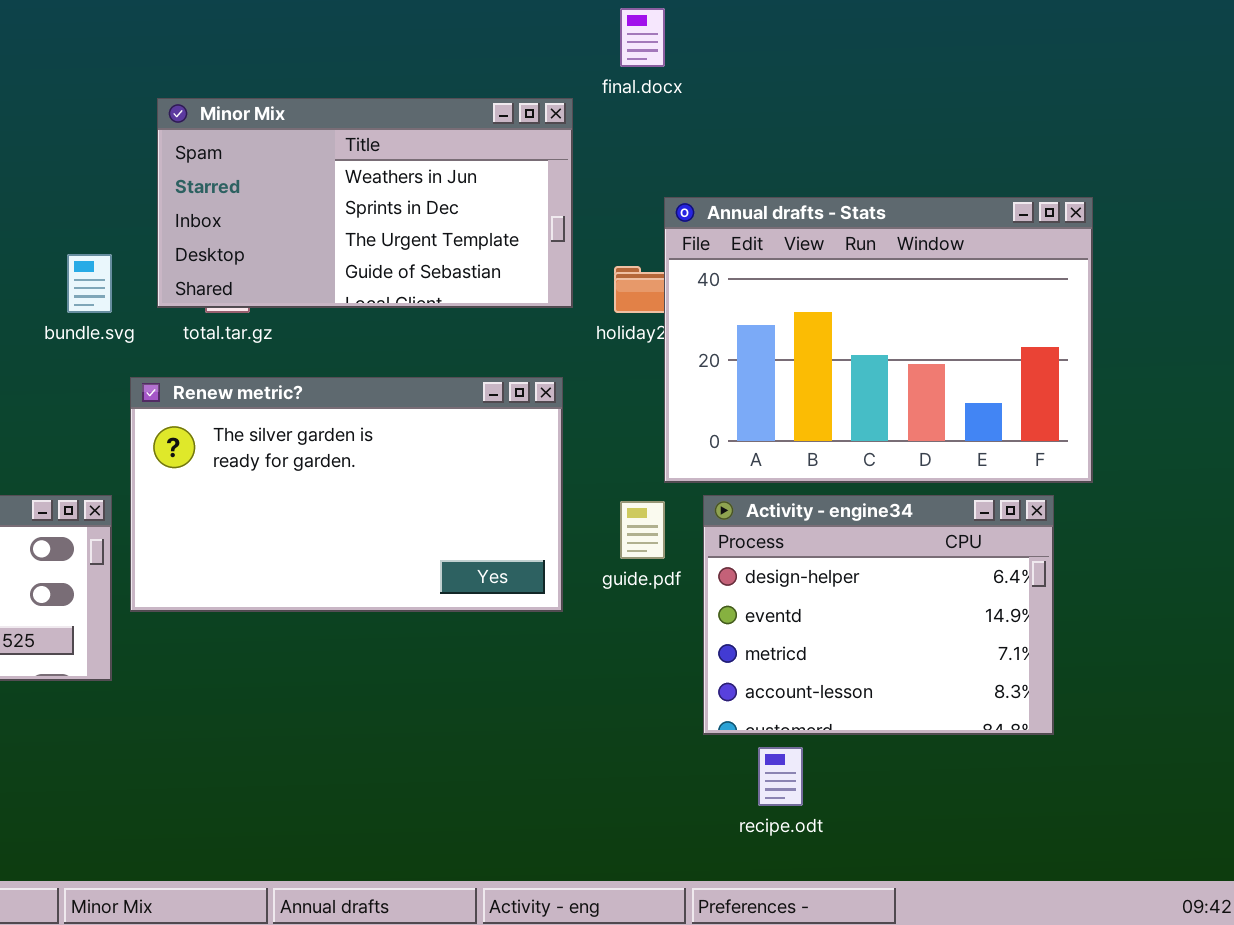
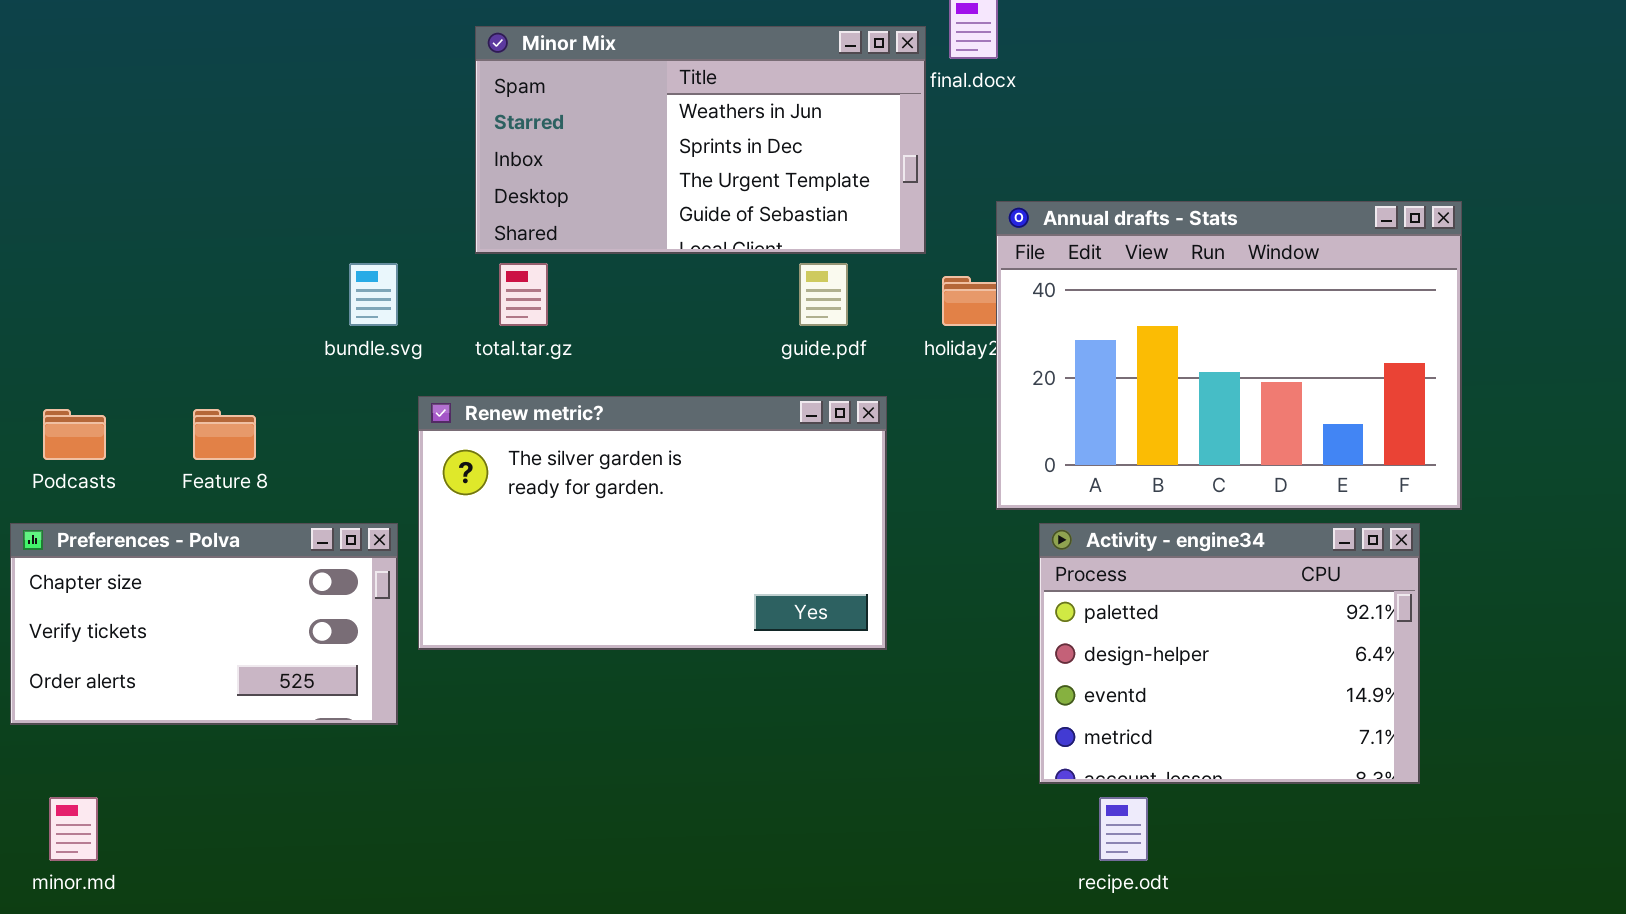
Minor Mix: [157,98,573,308] -> [475,26,926,254], moved
Activity - engine34: [703,495,1054,735] -> [1039,523,1420,784], scrolled up 1 row
guide.pdf: [620,501,665,559] -> [799,263,848,326], moved

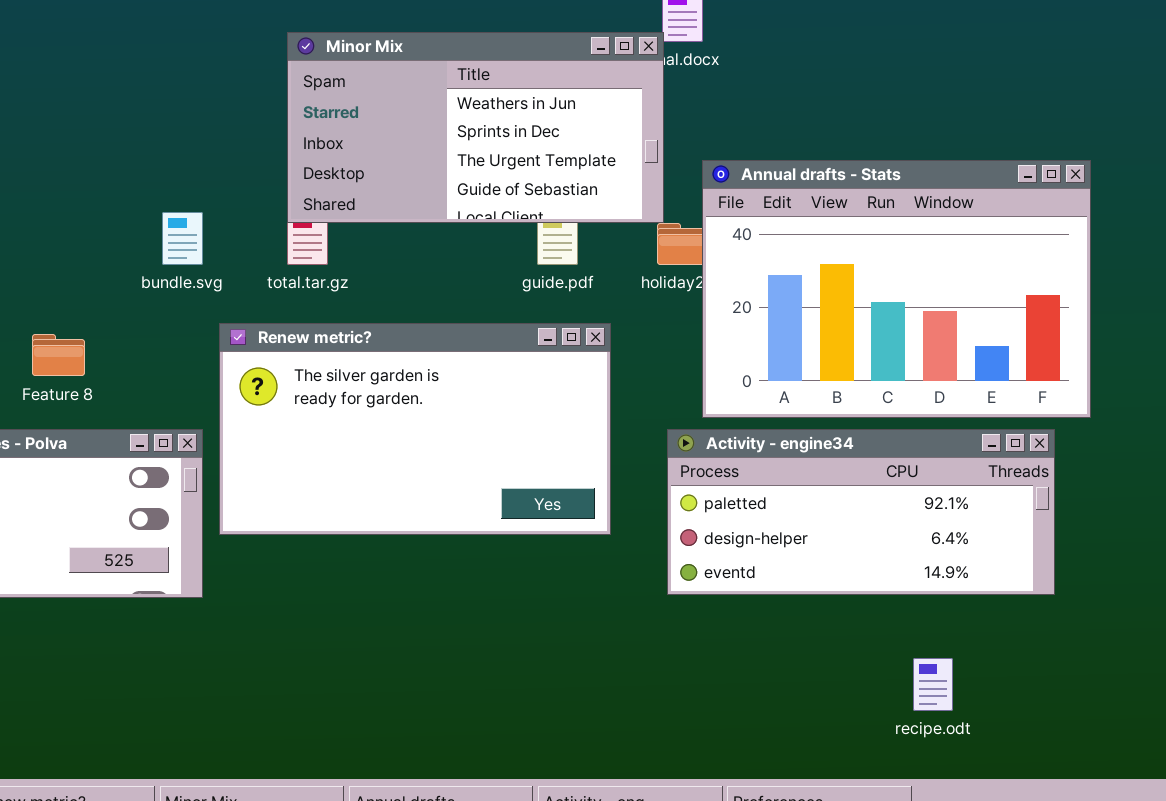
Minor Mix: [475,26,926,254] -> [287,32,664,223], moved
Activity - engine34: [1039,523,1420,784] -> [667,429,1055,595], resized
recipe.odt: [1099,797,1148,861] -> [913,658,953,711], moved

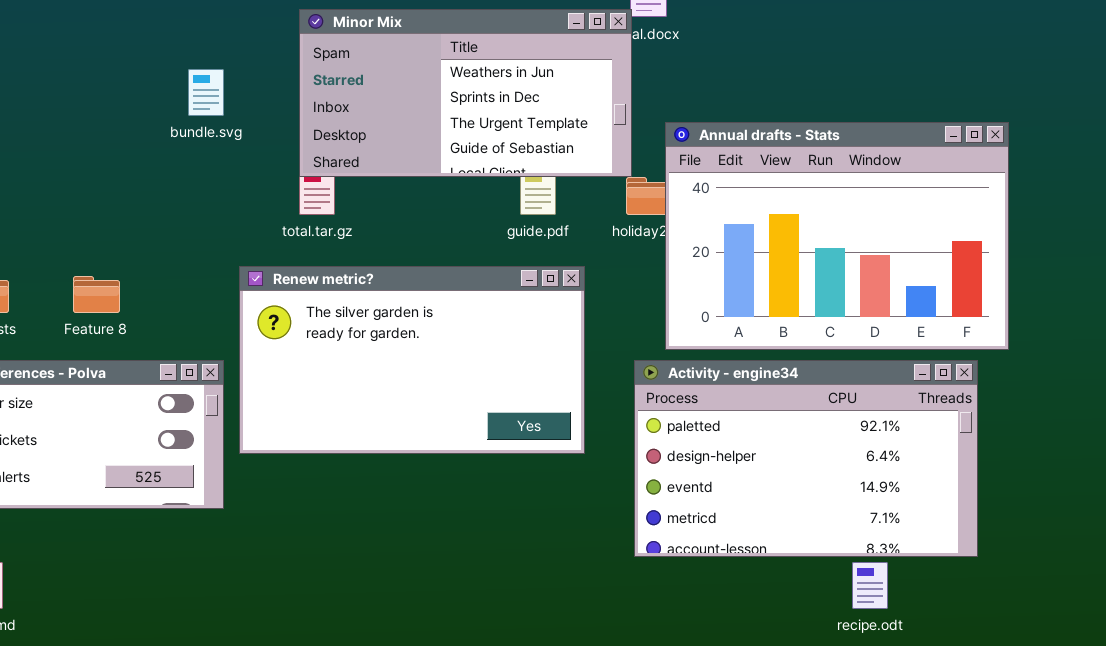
bundle.svg: [162,212,203,265] -> [188,69,224,116], moved
Activity - engine34: [667,429,1055,595] -> [634,360,978,557], resized

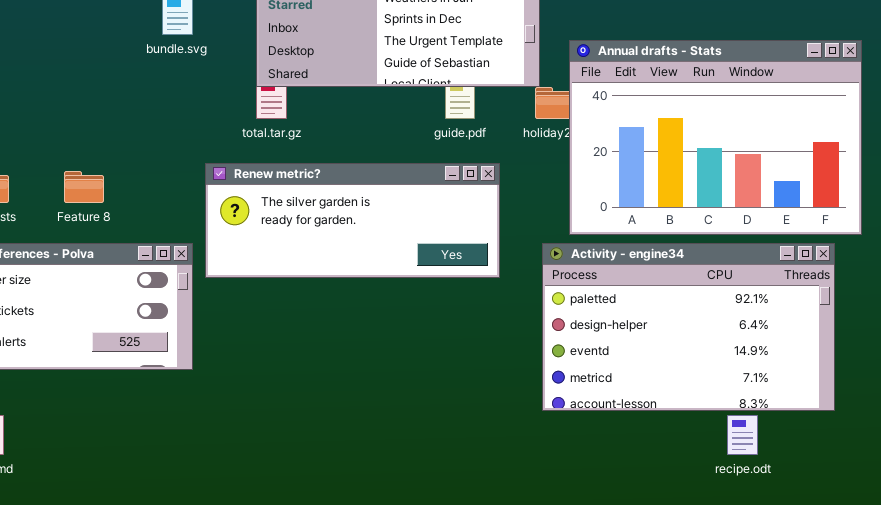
Renew metric?: [239,266,585,454] -> [205,163,500,278], resized

